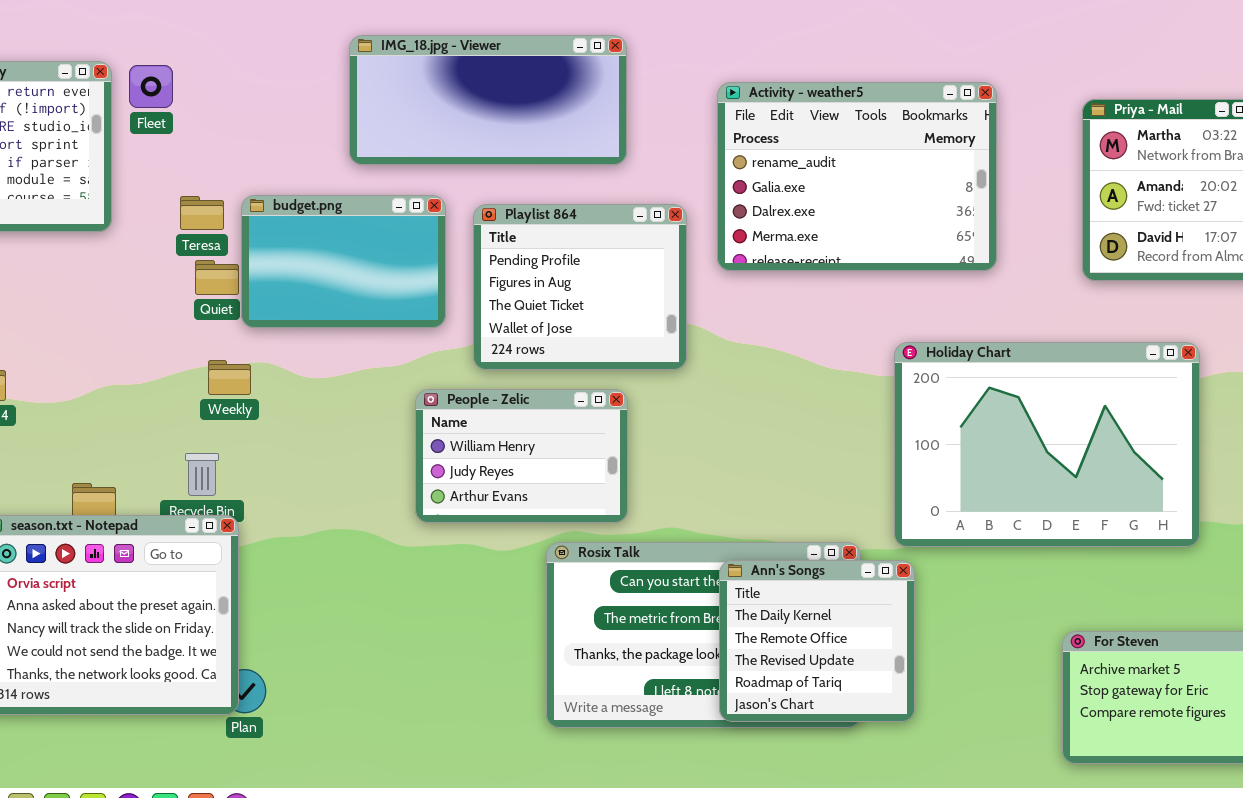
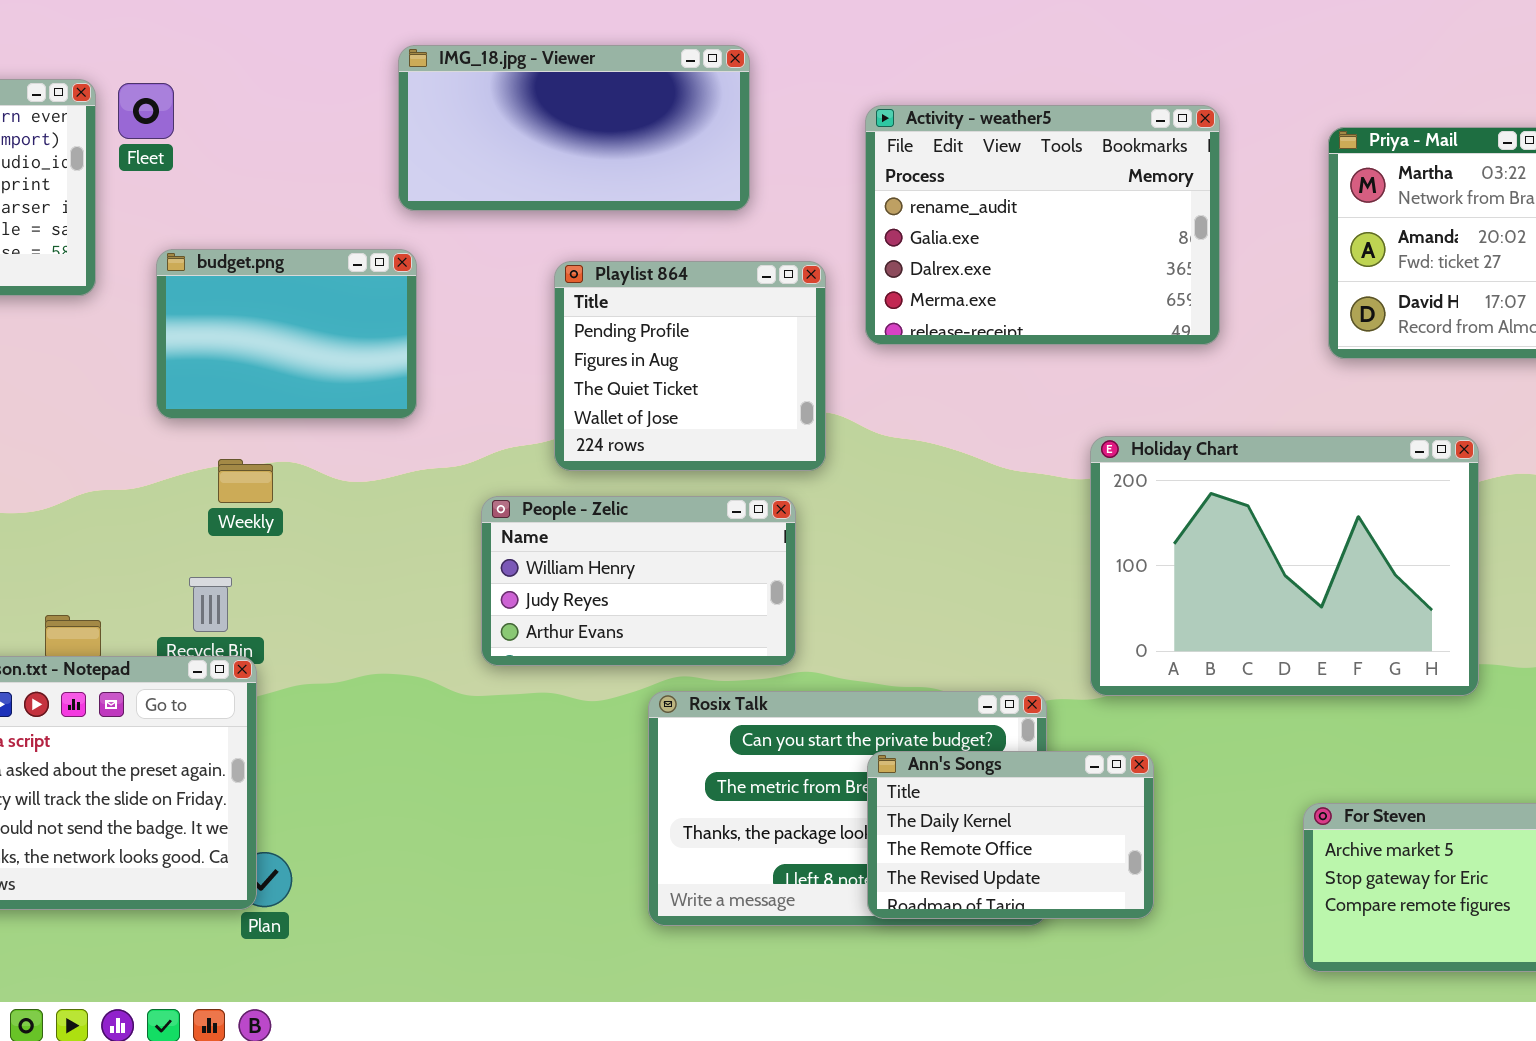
budget.png: [241,195,446,328] -> [156,249,417,419], moved
People - Zelic: [415,389,628,523] -> [481,496,796,666], resized
Ann's Songs: [719,560,915,722] -> [867,751,1154,919], resized

